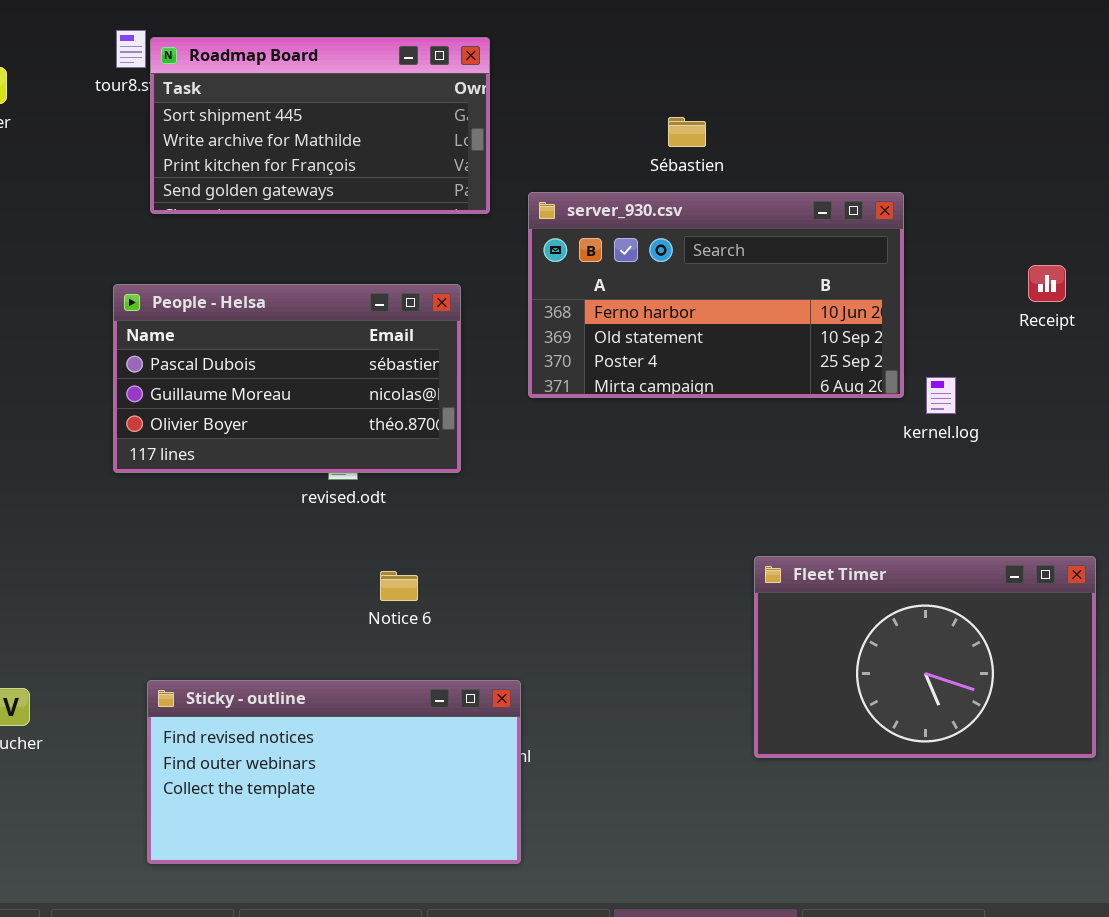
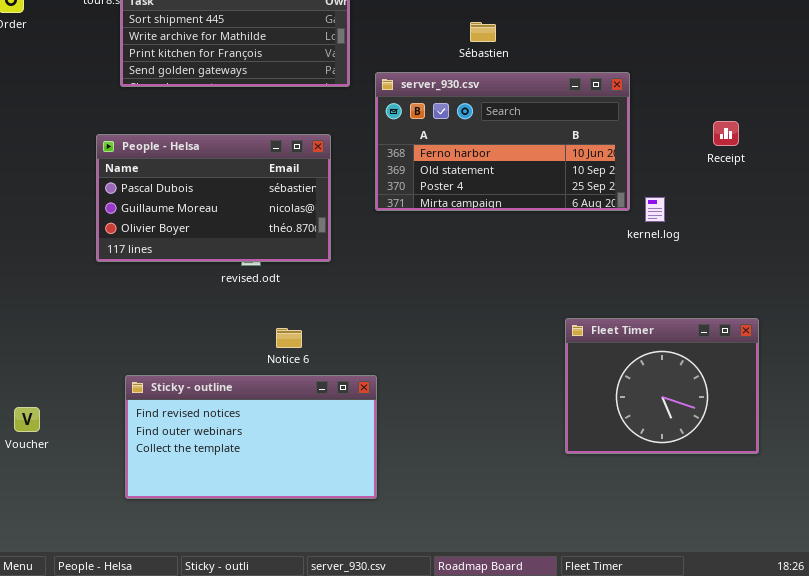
Fleet Timer: [754,556,1096,758] -> [565,318,759,454], resized
Sticky - outline: [147,680,521,864] -> [125,375,377,499], moved

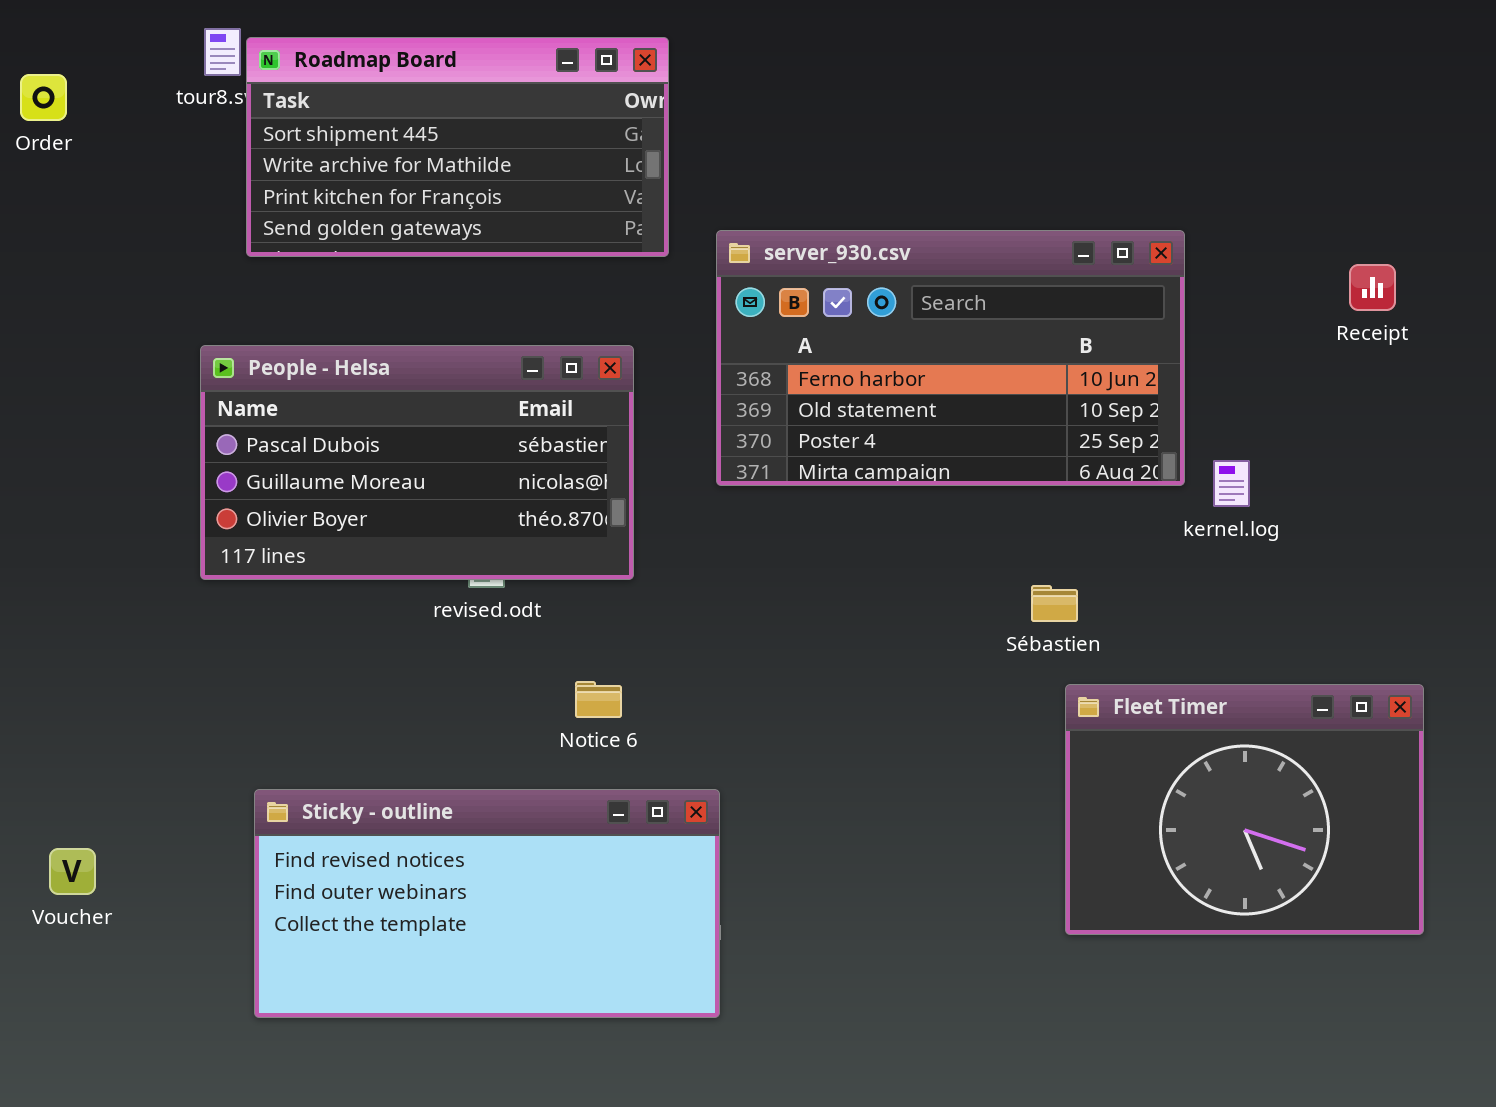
Sébastien: [470,22,496,42] -> [1031,585,1078,622], moved
Receipt: [713,121,739,146] -> [1349,264,1396,311], moved
Notice 6: [276,328,302,348] -> [575,681,622,718], moved

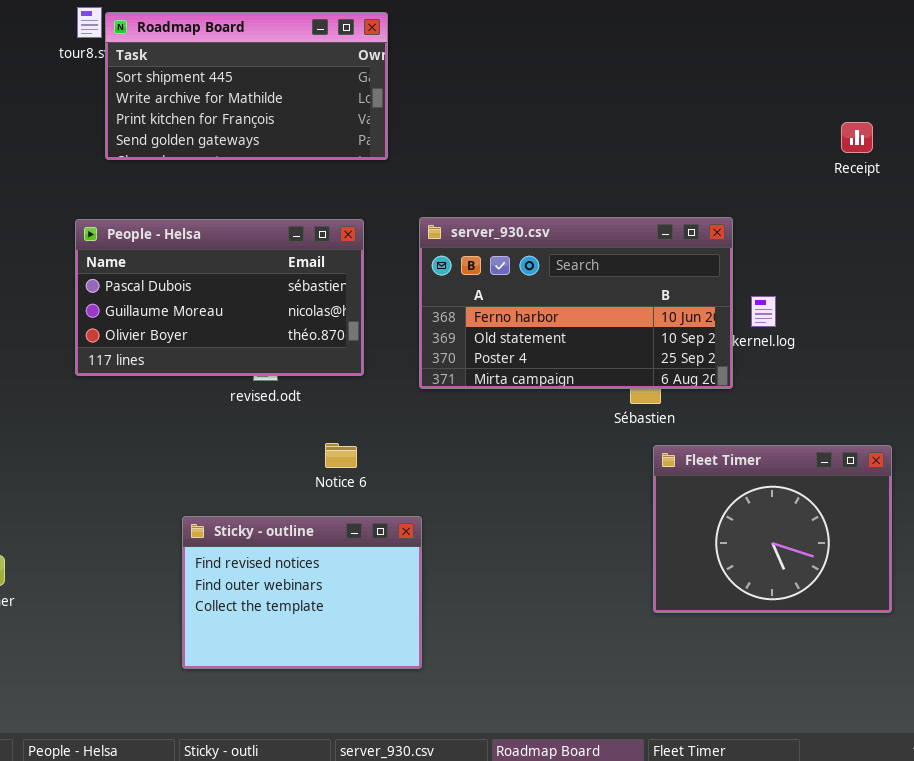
server_930.csv: [716,230,1185,486] -> [419,217,733,389], moved
Receipt: [1349,264,1396,311] -> [841,122,873,153], moved
Sticky - outline: [254,789,720,1018] -> [182,516,422,669], resized

